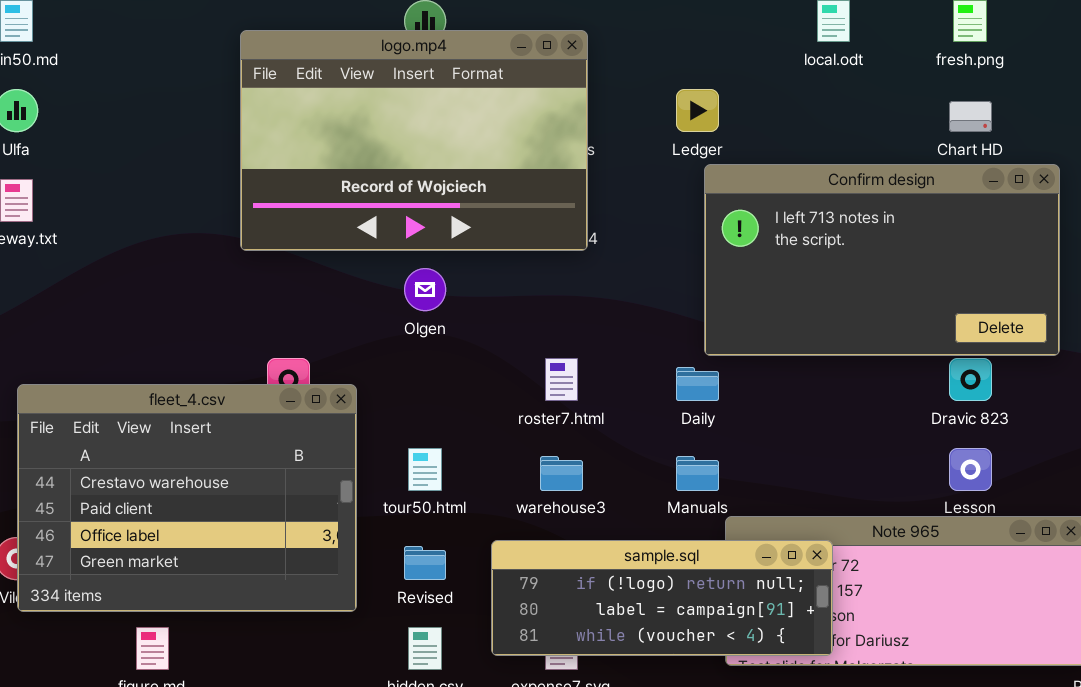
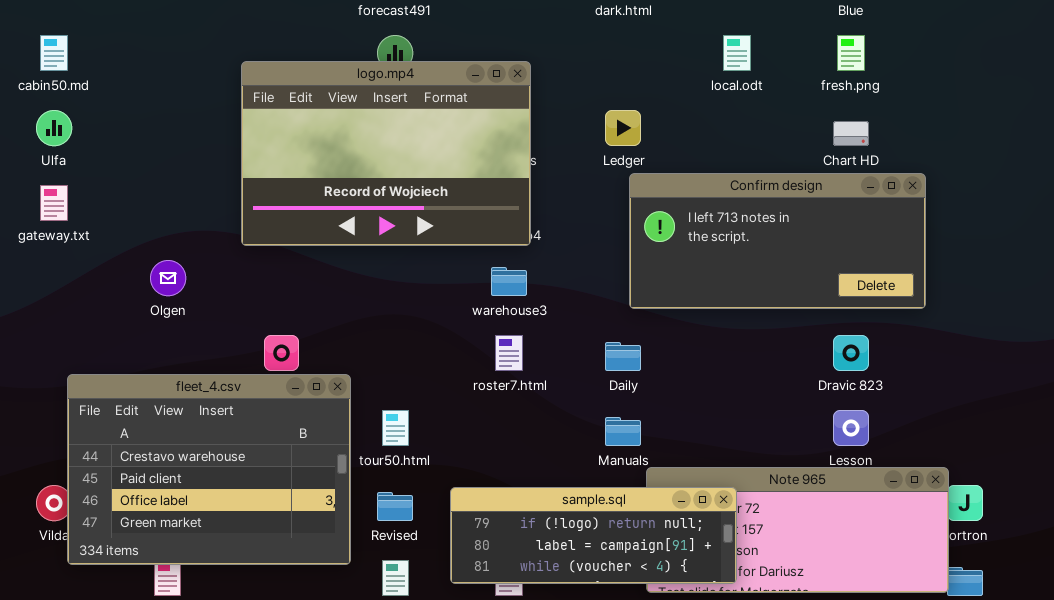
Confirm design: [704,164,1060,356] -> [629,173,926,309], resized
Olgen: [404,268,446,311] -> [150,260,186,296], moved
fleet_4.csv: [17,384,357,612] -> [67,374,351,565], moved
warehouse3: [540,456,583,491] -> [491,267,527,296], moved

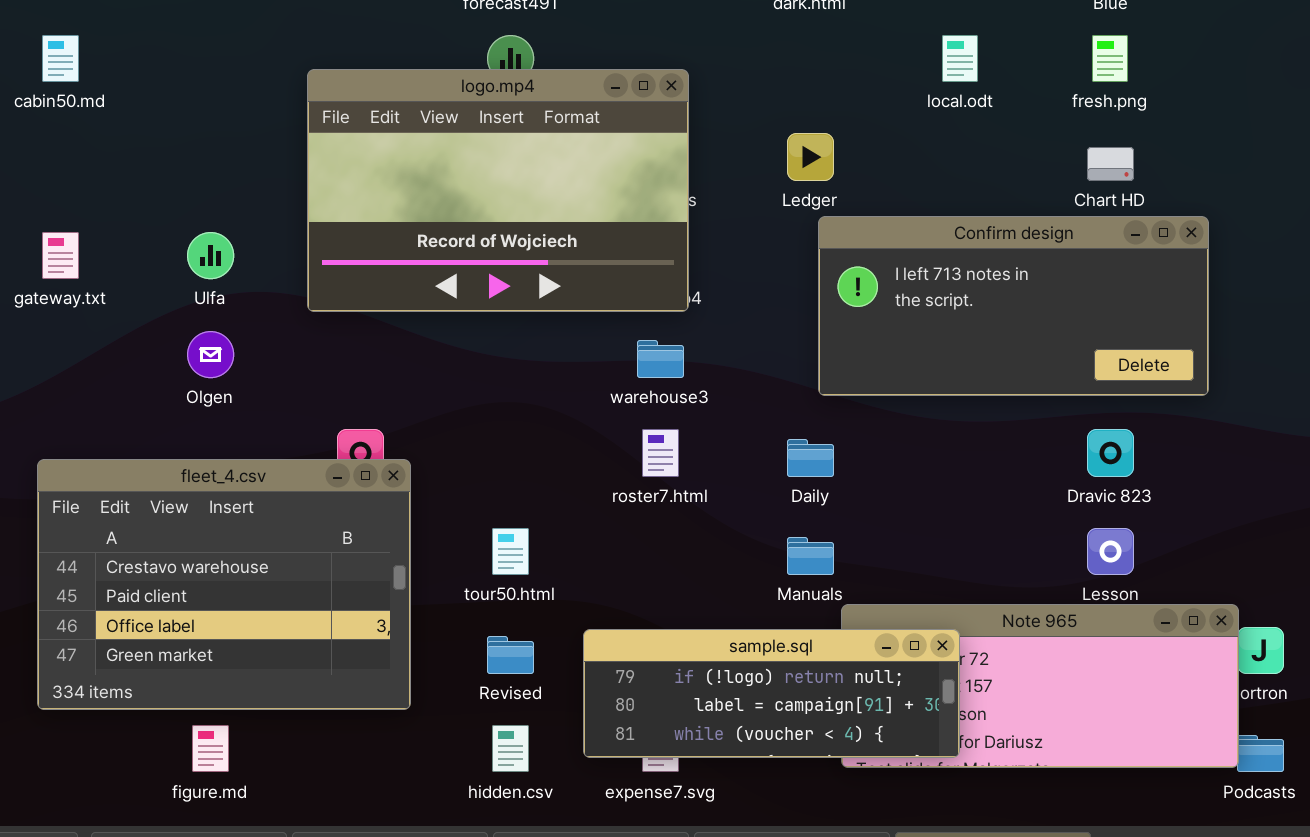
Ulfa: [36,110,72,146] -> [187,232,234,279], moved
fleet_4.csv: [67,374,351,565] -> [37,459,411,710], moved

